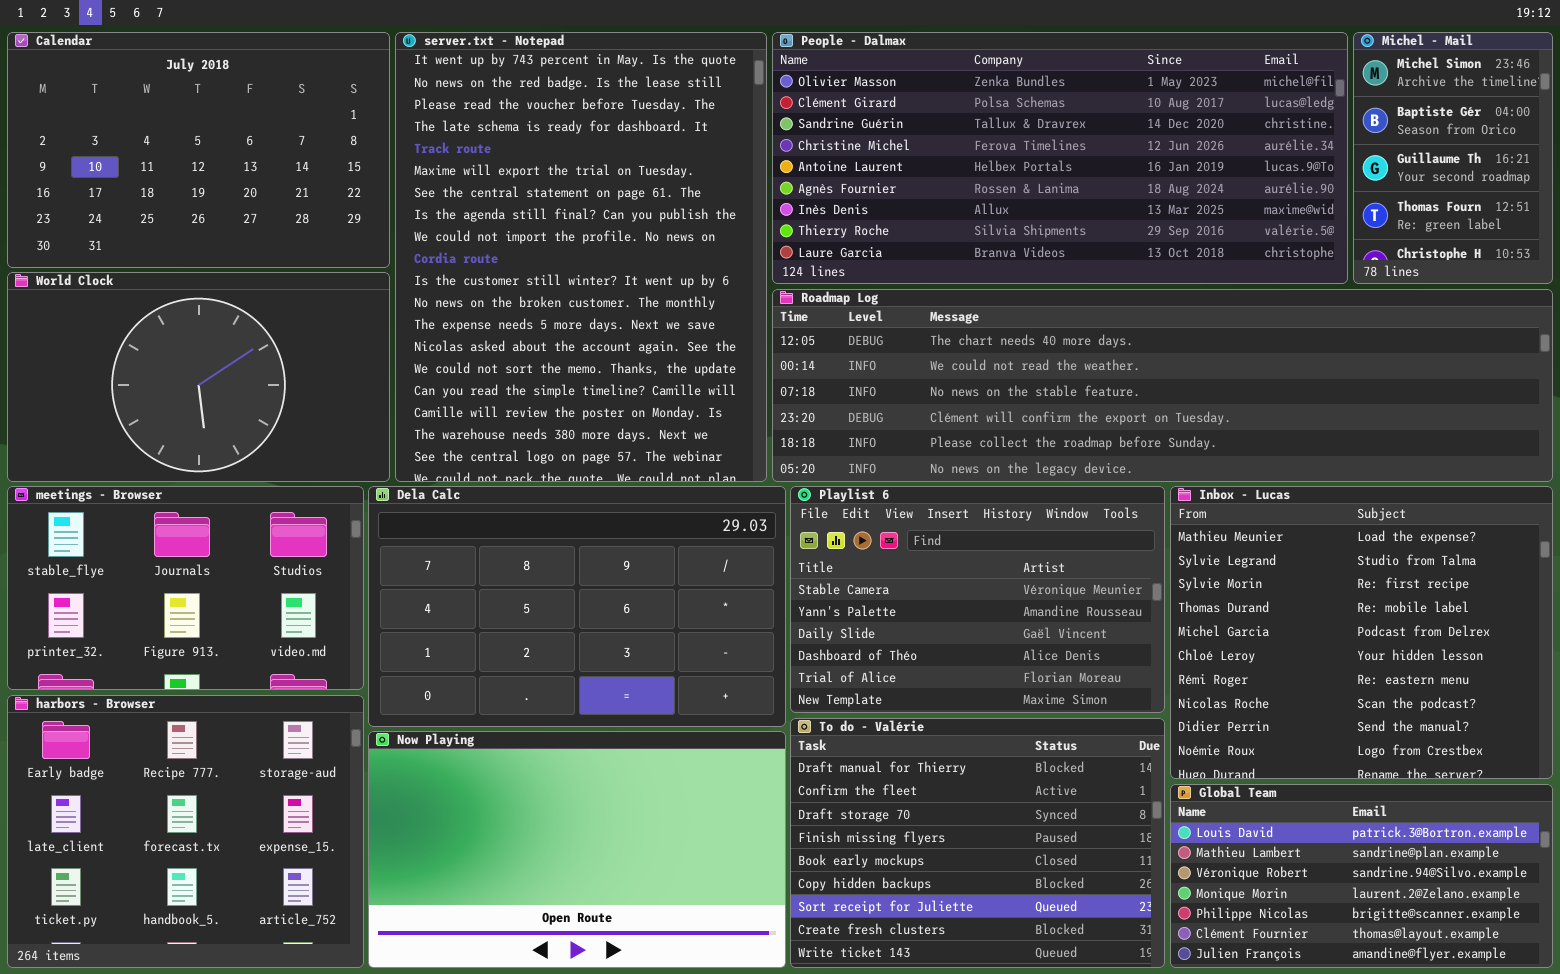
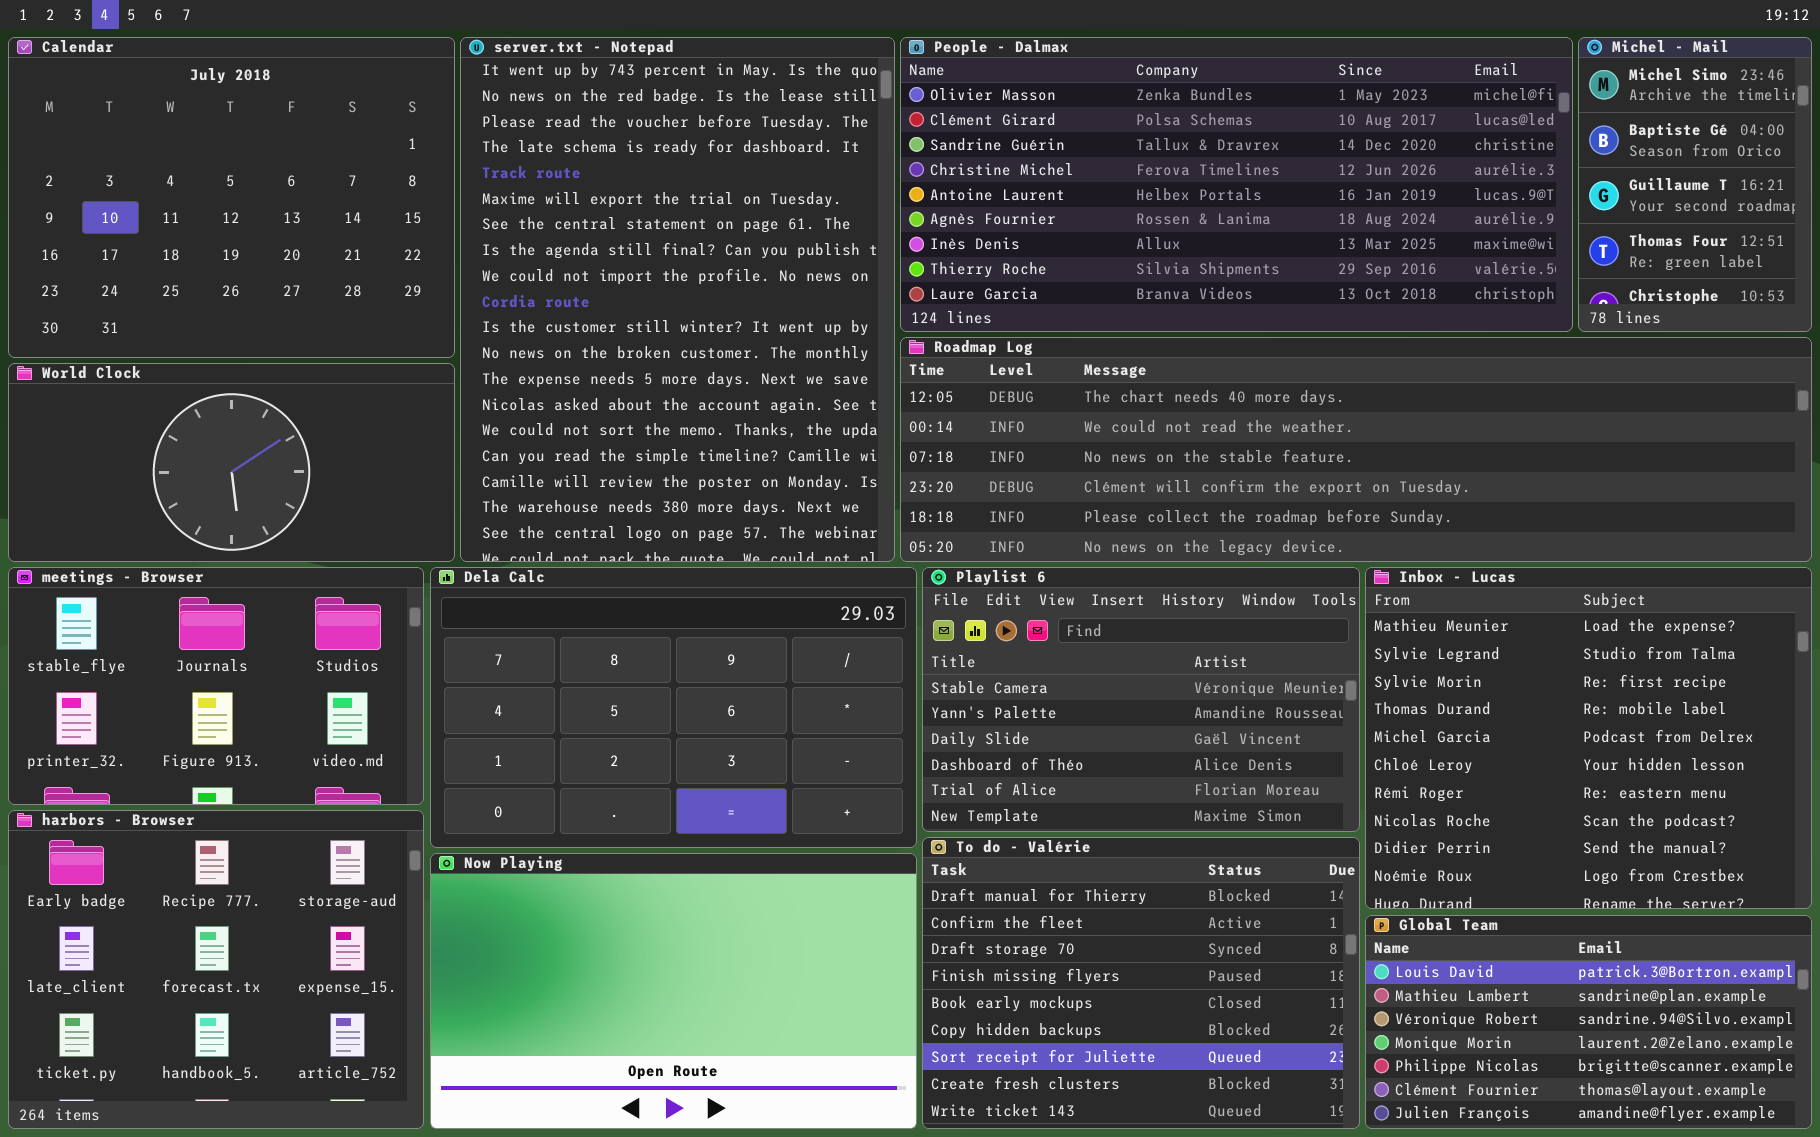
Calendar: [7,32,390,268] -> [8,37,455,358], resized
World Clock: [7,272,390,482] -> [8,363,455,562], resized

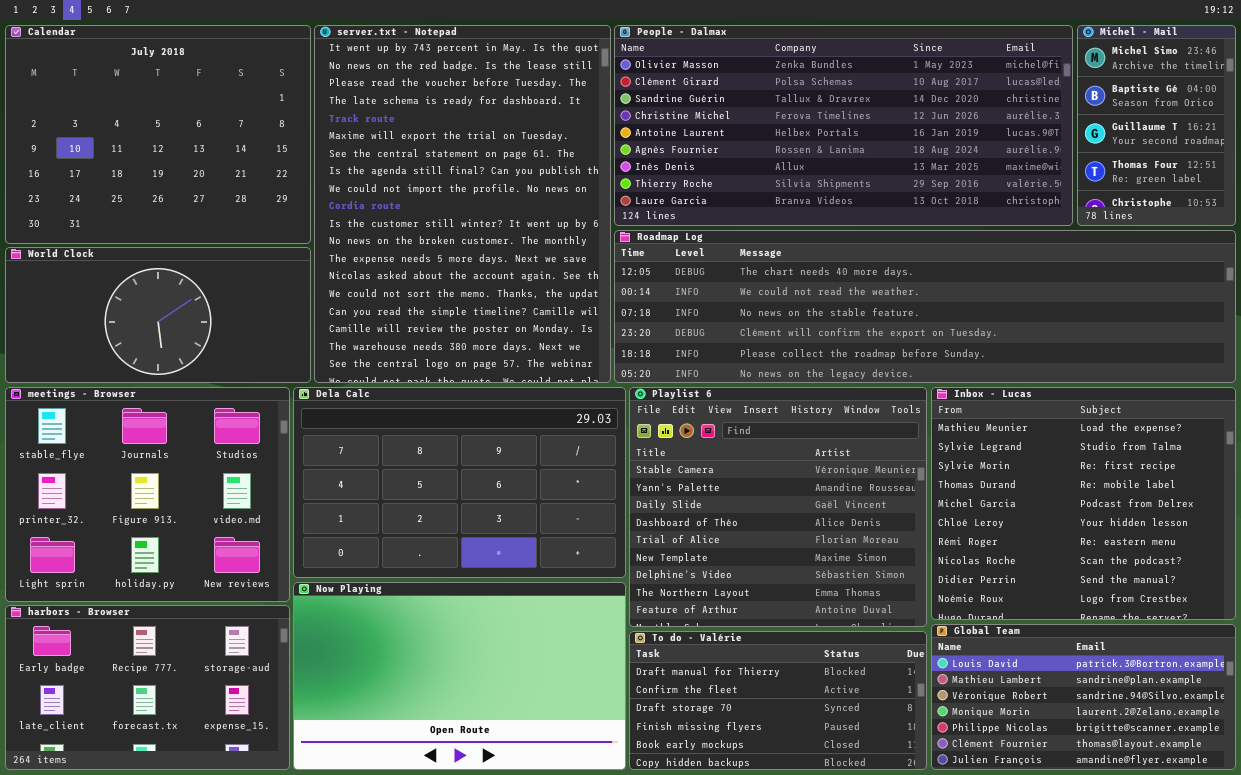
meetings - Browser: [8,567,424,805] -> [5,387,290,602], resized
Playlist 6: [922,567,1360,832] -> [629,387,927,627], resized
harbors - Browser: [8,810,424,1129] -> [5,605,290,770], resized
To do - Valérie: [922,837,1360,1129] -> [629,631,927,770], resized

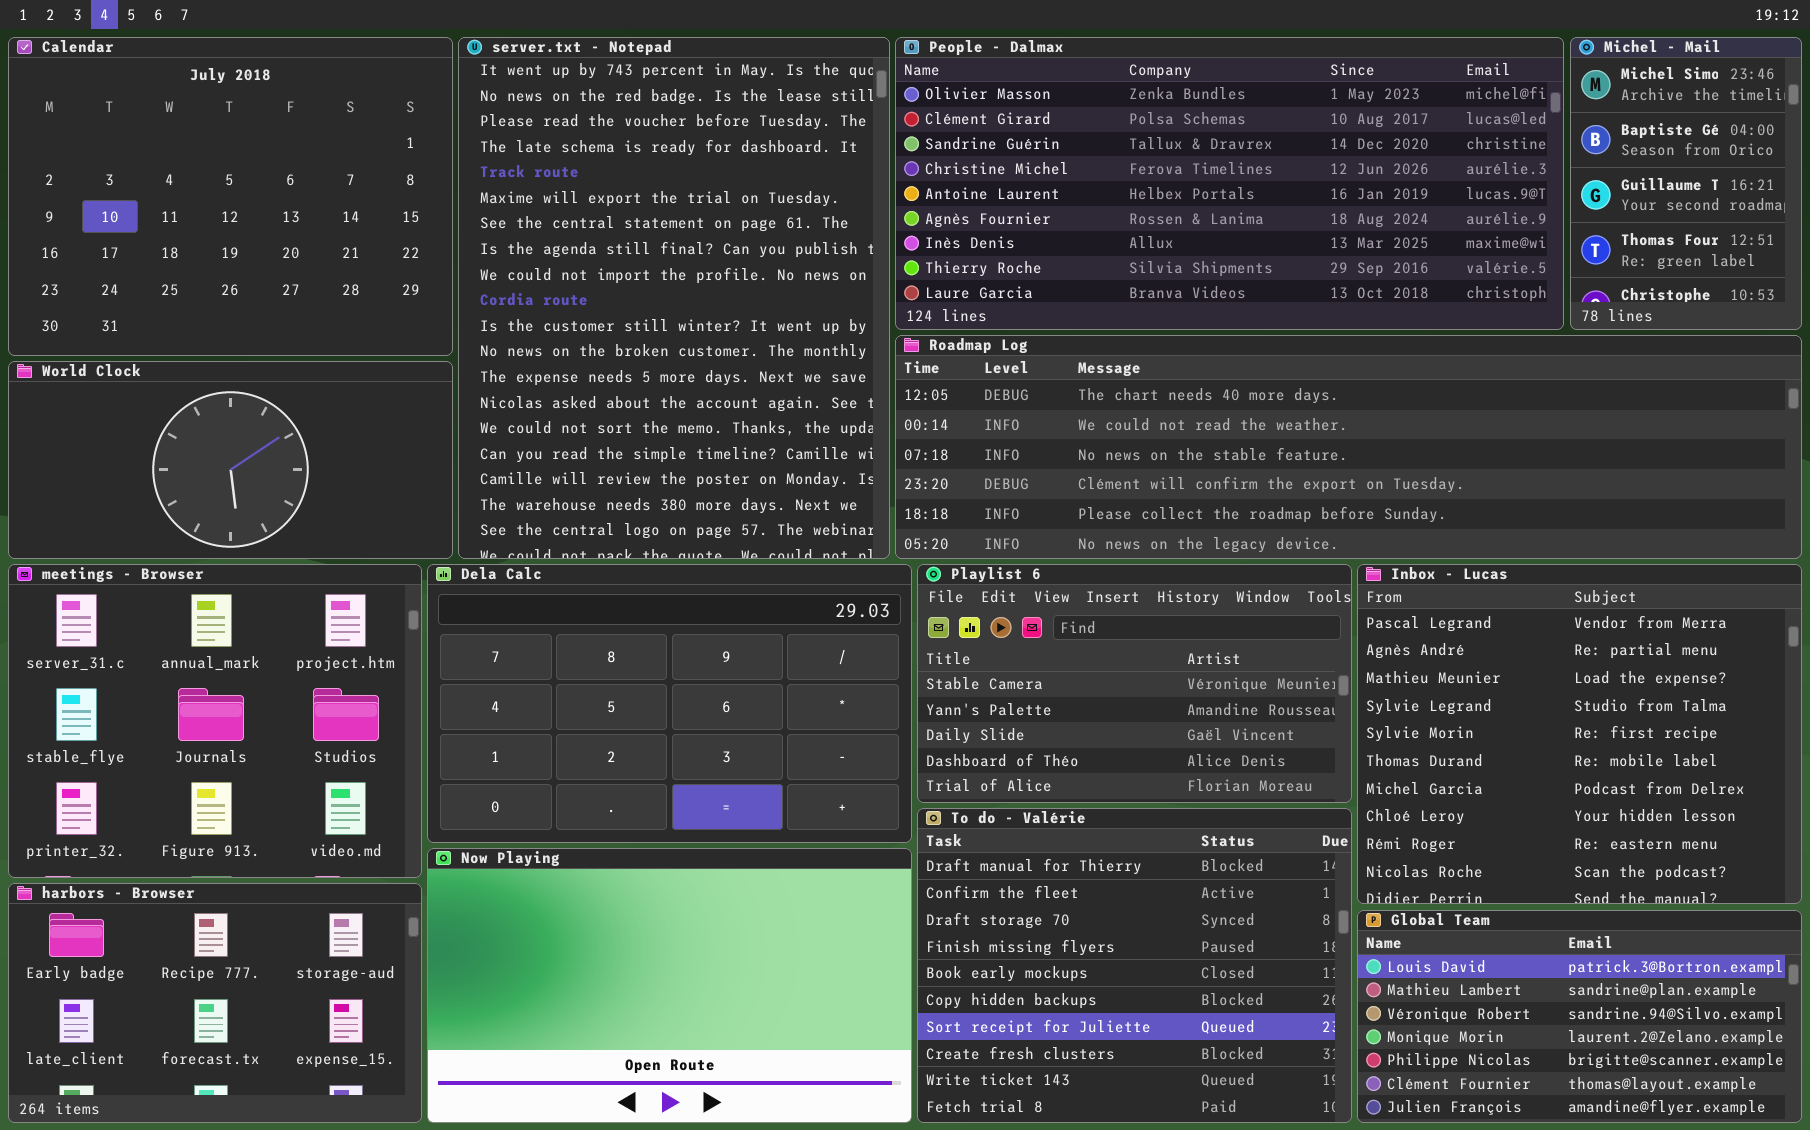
meetings - Browser: [5,387,290,602] -> [8,564,422,878], scrolled up 1 row
Playlist 6: [629,387,927,627] -> [917,564,1352,803], resized
Inbox - Lucas: [931,387,1236,620] -> [1357,564,1802,904], scrolled up 2 rows
To do - Valérie: [629,631,927,770] -> [917,808,1352,1123], resized

